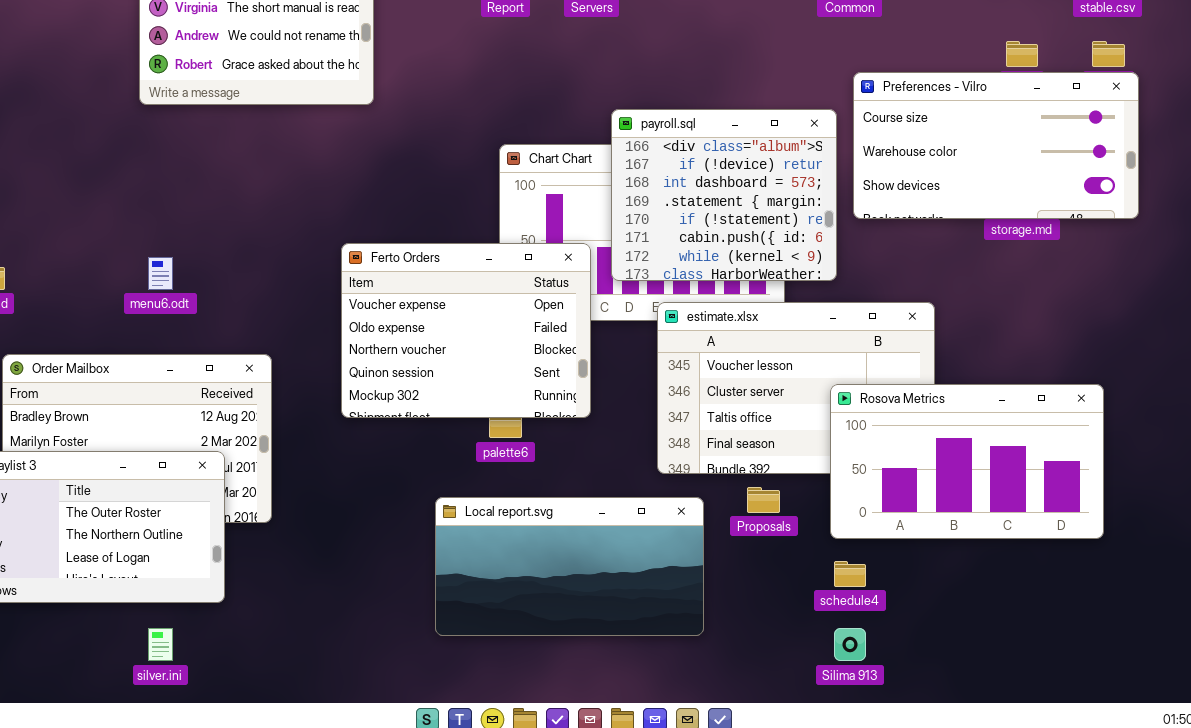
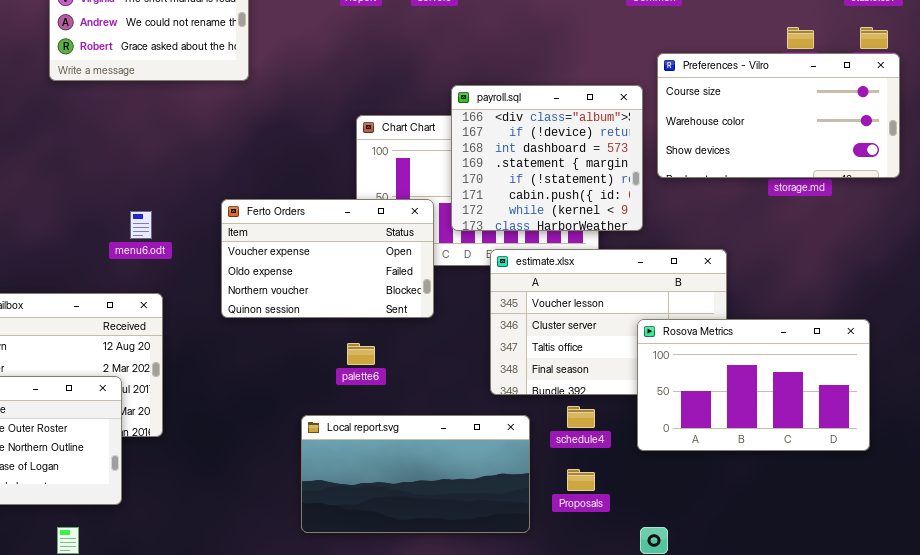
Ferto Orders: [341,243,591,418] -> [221,199,434,318], resized
menu6.odt: [148,257,173,290] -> [130,211,152,239], moved
Proposals: [747,487,780,513] -> [567,469,595,491], moved
schedule4: [834,561,866,587] -> [567,406,595,428], moved

